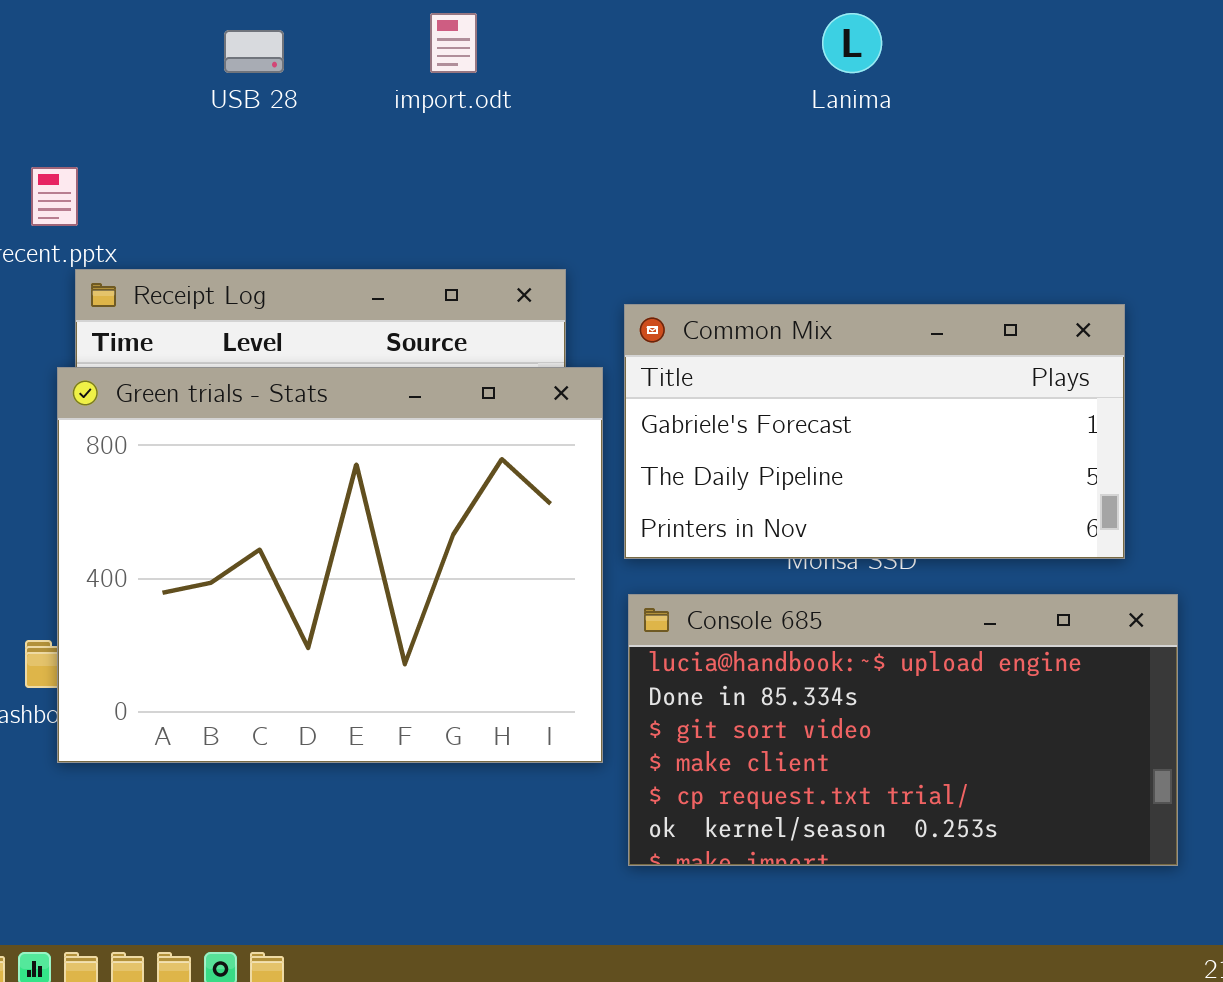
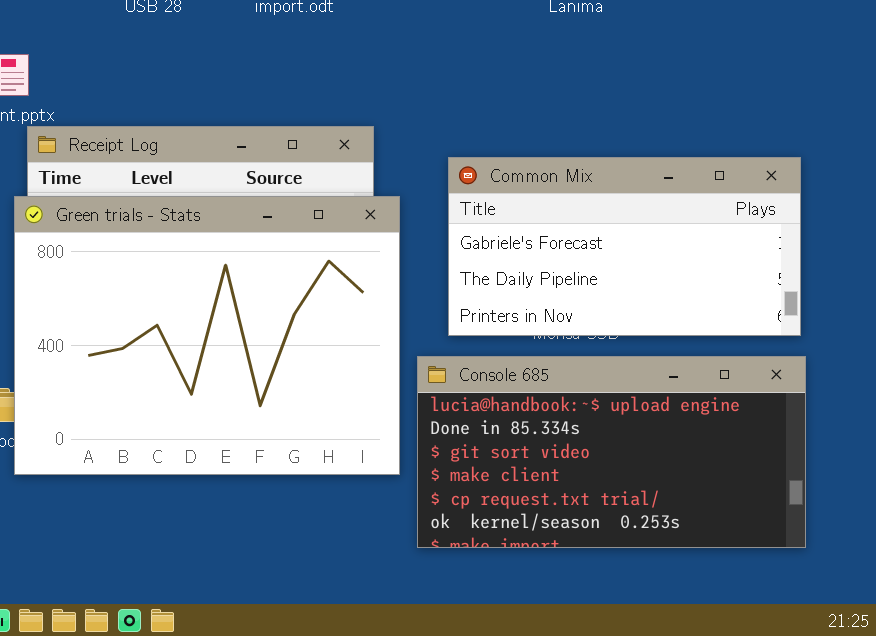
Common Mix: [624,304,1125,559] -> [448,157,801,336], moved

